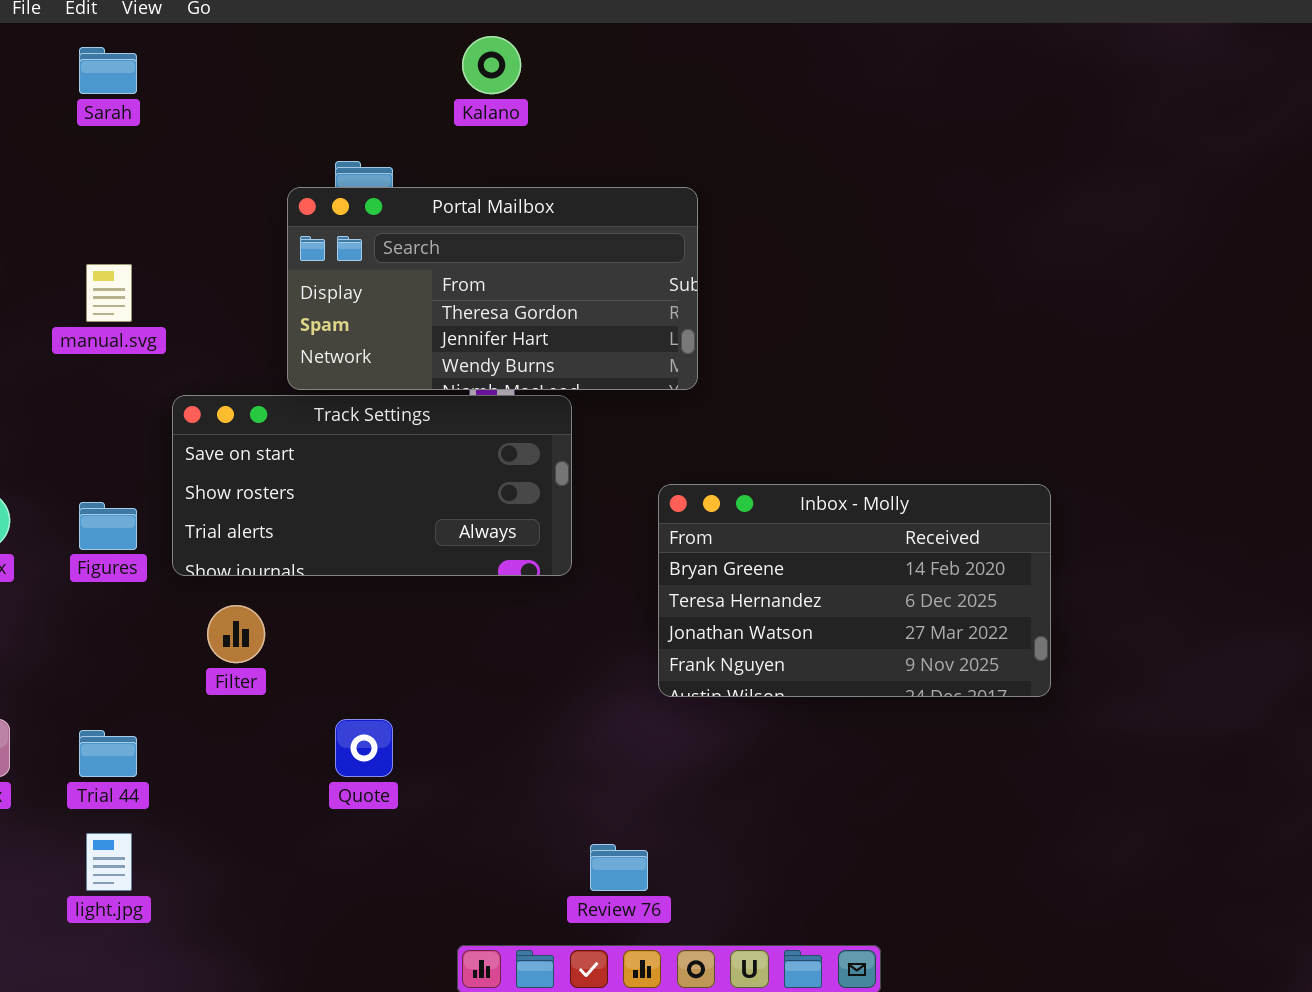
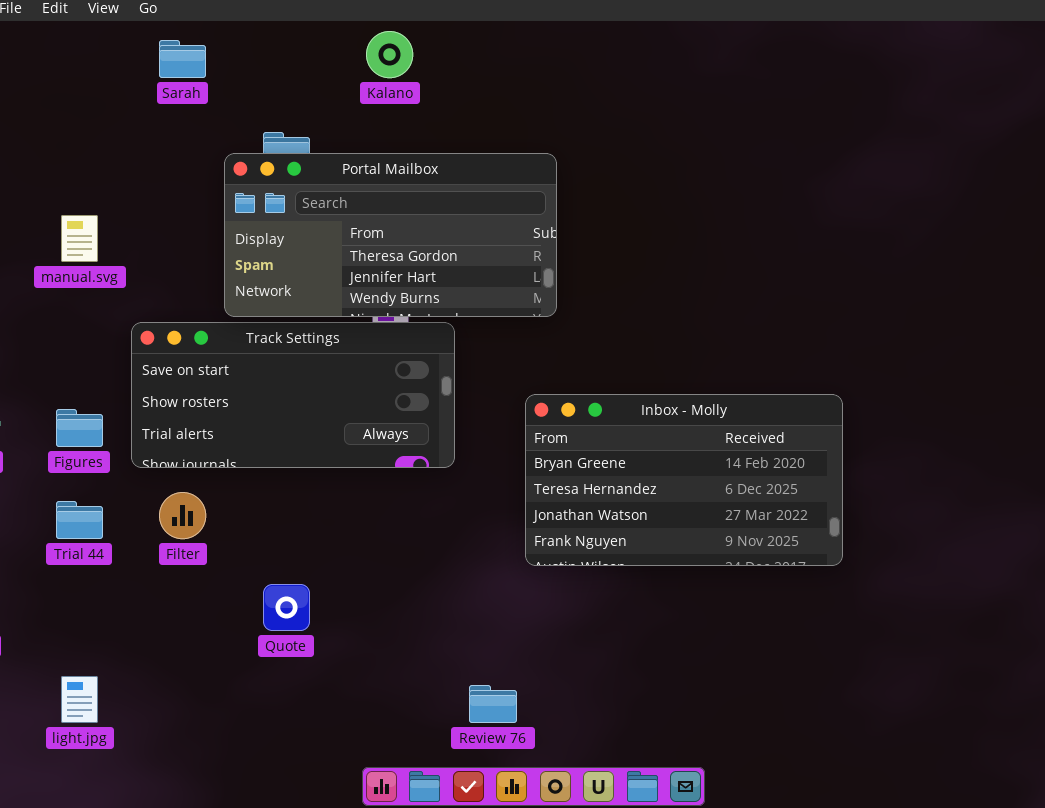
Sarah: [79,47,137,94] -> [159,40,206,78], moved
Trial 44: [79,730,137,777] -> [56,501,103,539], moved

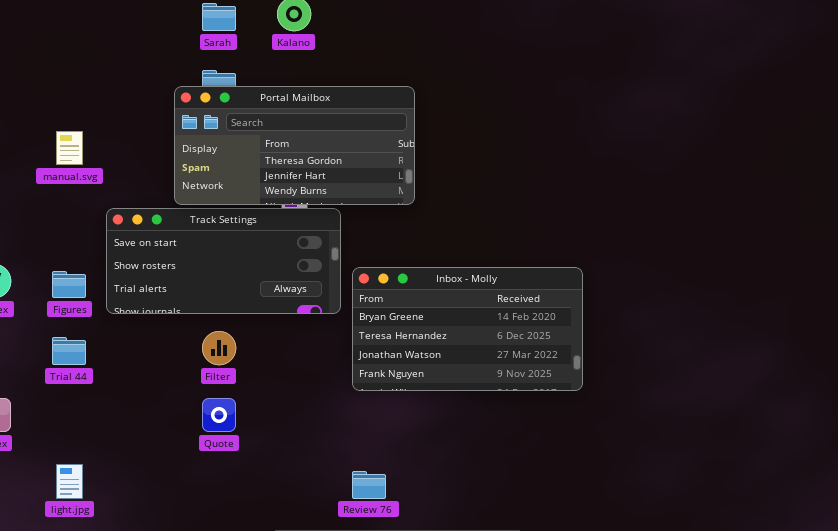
Sarah: [159,40,206,78] -> [202,3,236,31], moved
Inbox - Molly: [525,394,843,566] -> [352,267,583,391], moved
Filter: [159,492,206,539] -> [202,331,236,365], moved

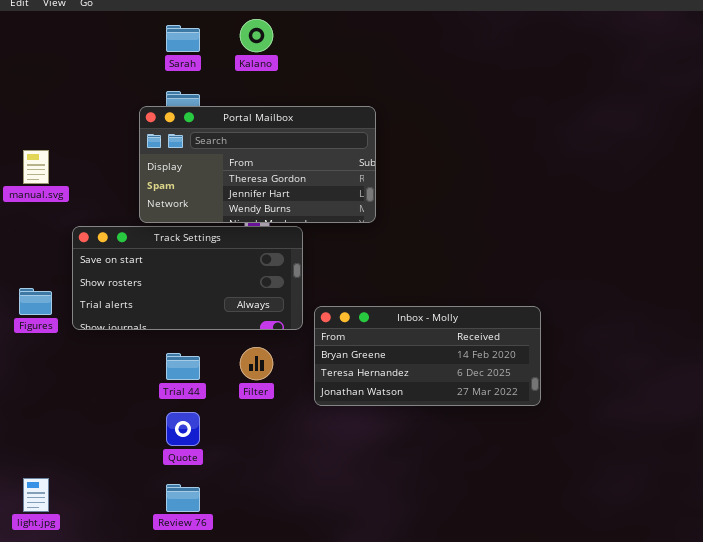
Inbox - Molly: [352,267,583,391] -> [314,306,541,406], resized
Filter: [202,331,236,365] -> [240,347,273,380], moved
Trial 44: [52,337,86,365] -> [166,353,200,380], moved
Review 76: [352,471,386,499] -> [166,484,200,512], moved

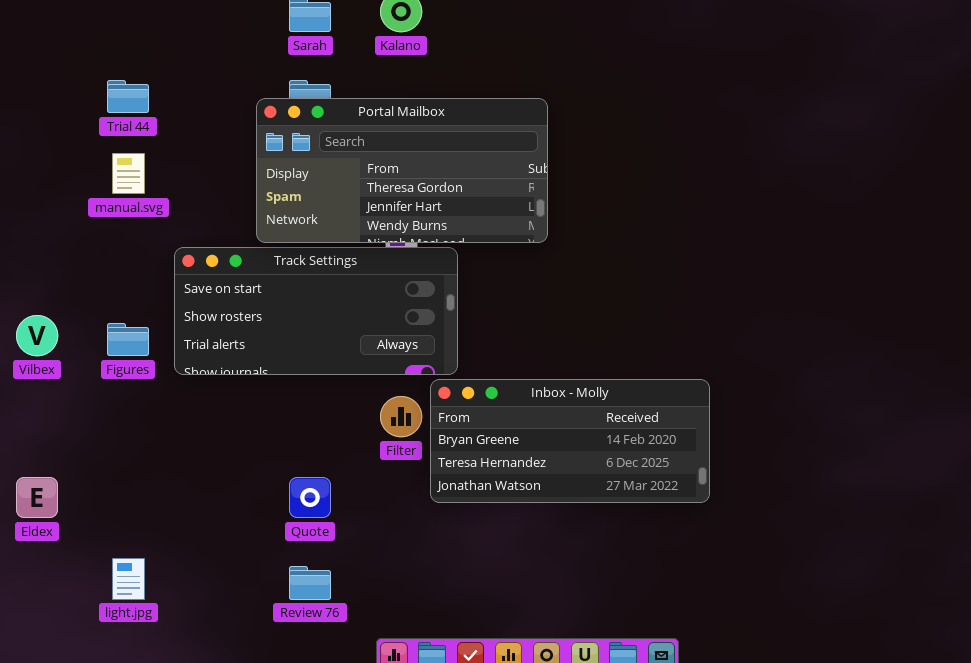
Inbox - Molly: [314,306,541,406] -> [430,379,710,503], moved
Trial 44: [166,353,200,380] -> [107,80,149,113], moved

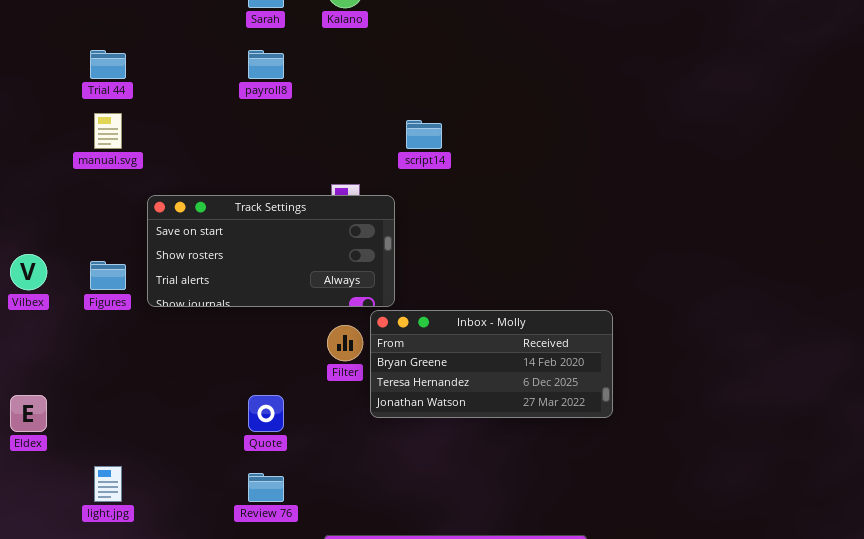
Portal Mailbox: [256,98,548,243] -> none, closed

